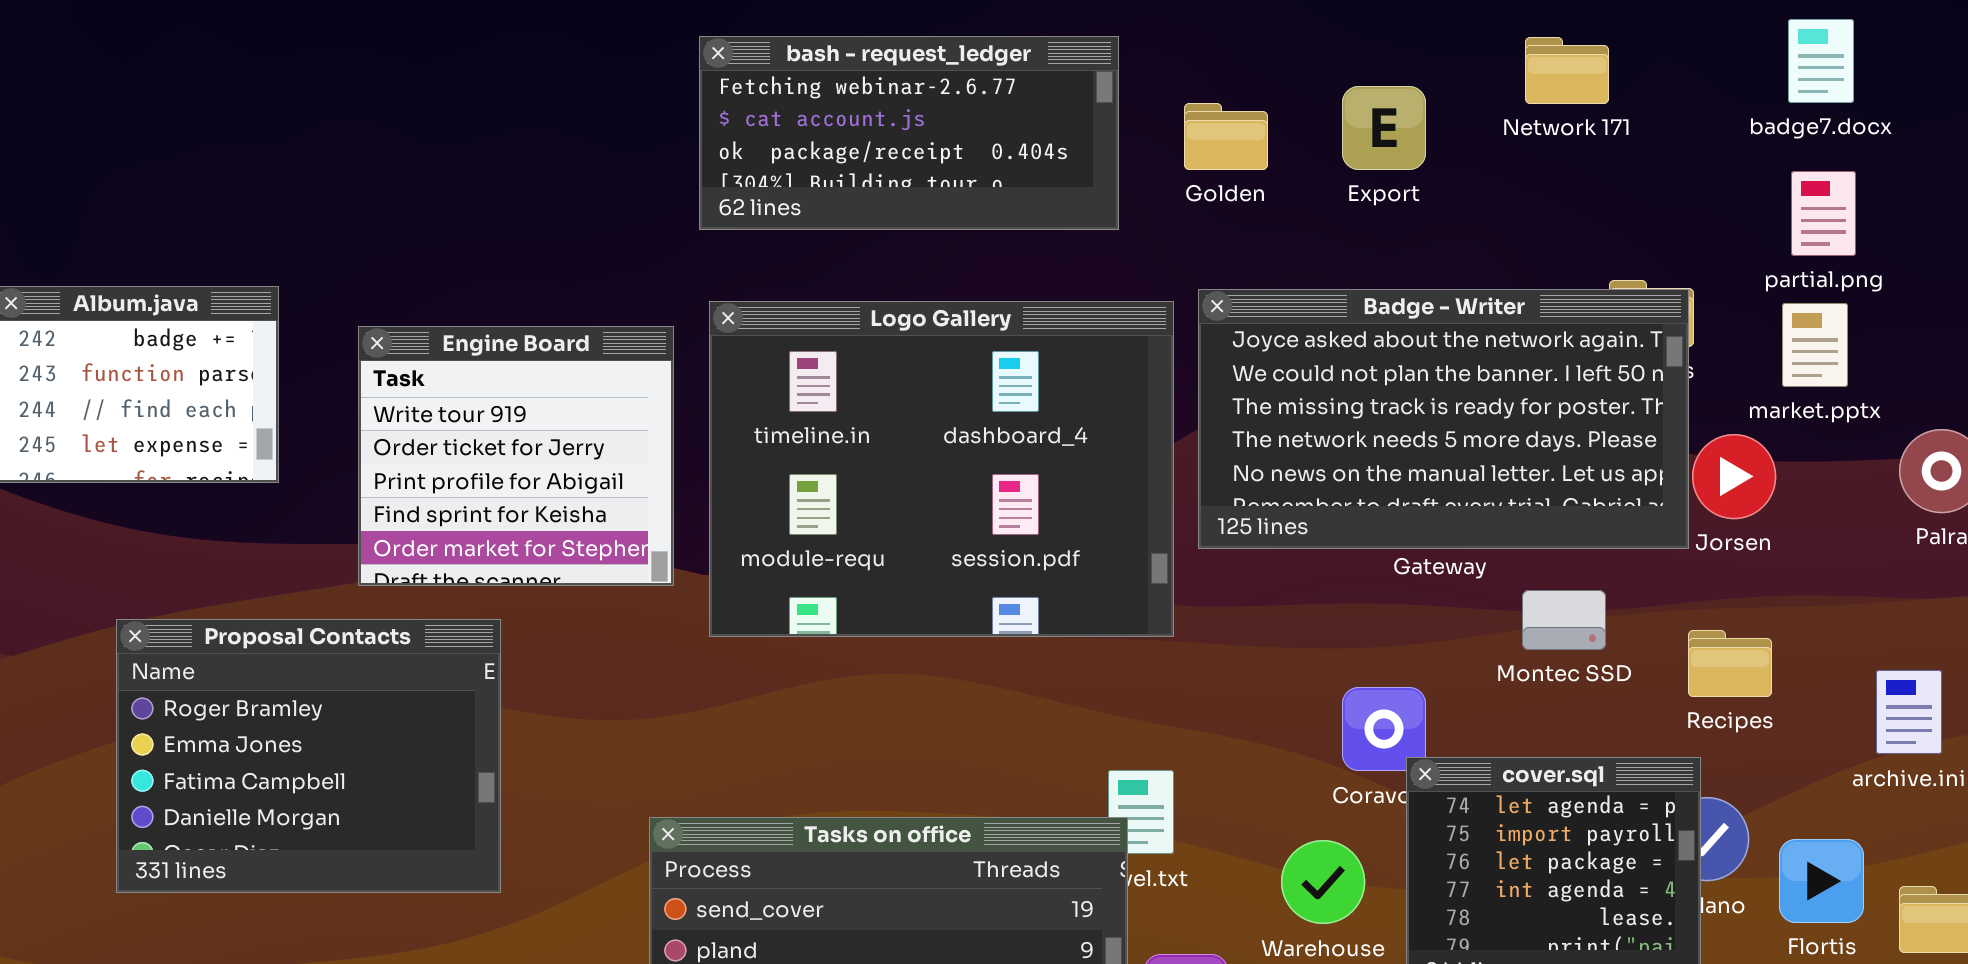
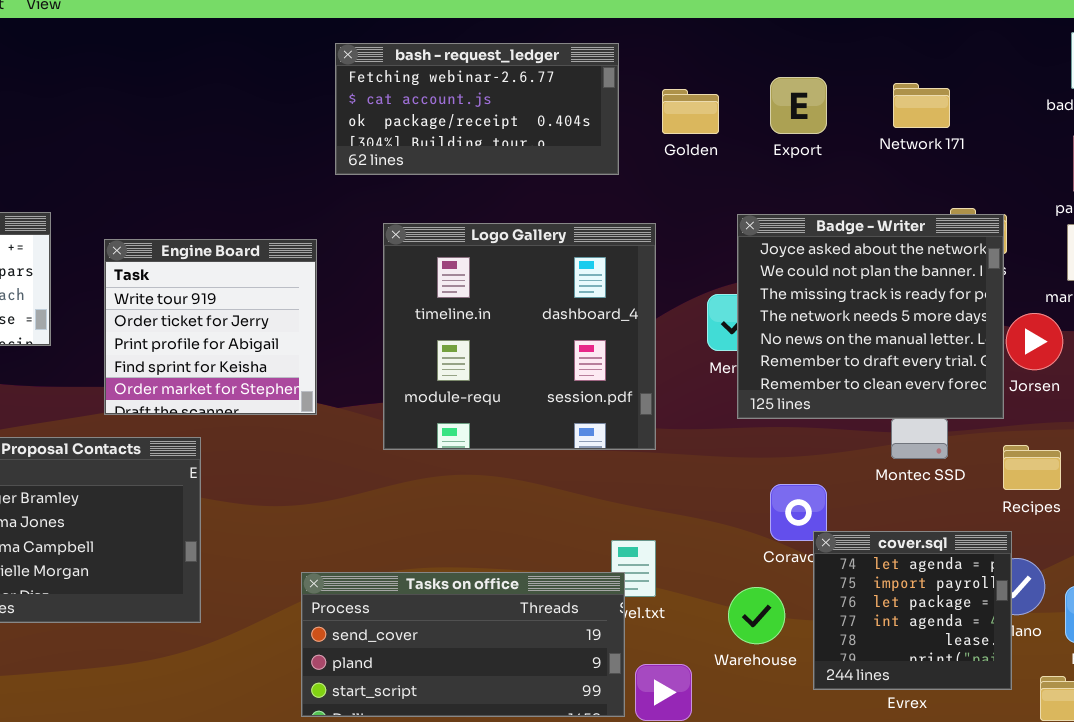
Network 171: [1525,37,1609,104] -> [893,83,950,128], moved
Badge - Writer: [1198,289,1689,549] -> [737,214,1004,419], resized
Logo Gallery: [709,301,1174,637] -> [383,223,656,450], resized

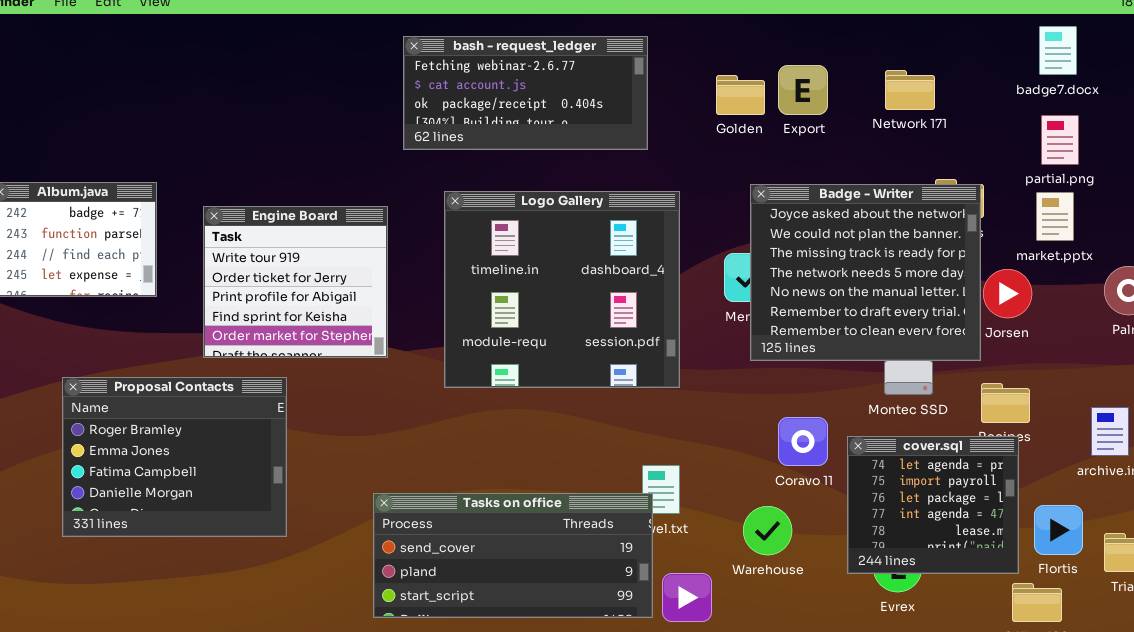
Golden: [662,89,719,134] -> [716,75,765,115], moved
cover.sql: [813,531,1012,690] -> [847,436,1019,574], moved

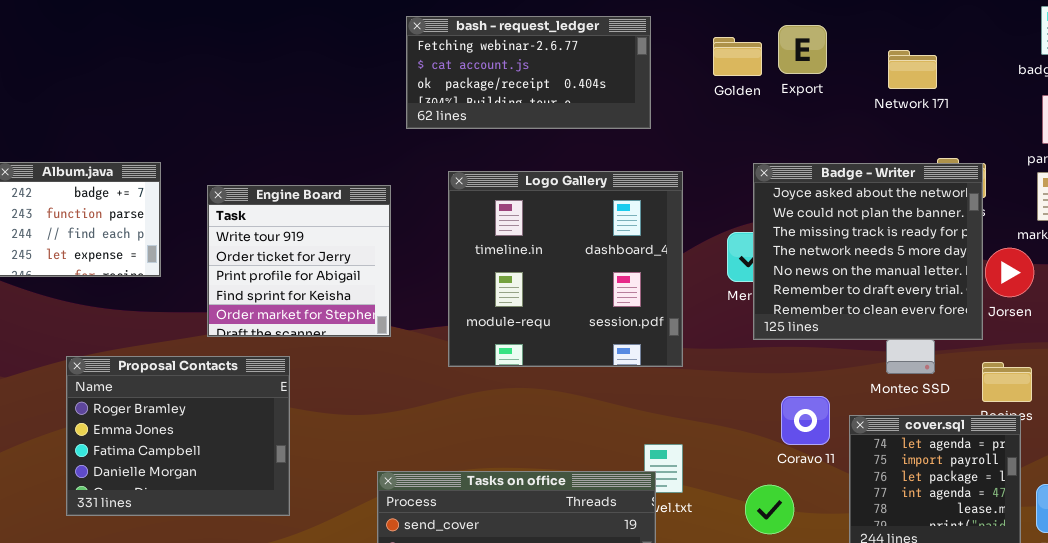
Export: [778,65,828,115] -> [778,25,827,74], moved
Golden: [716,75,765,115] -> [713,37,762,76], moved

